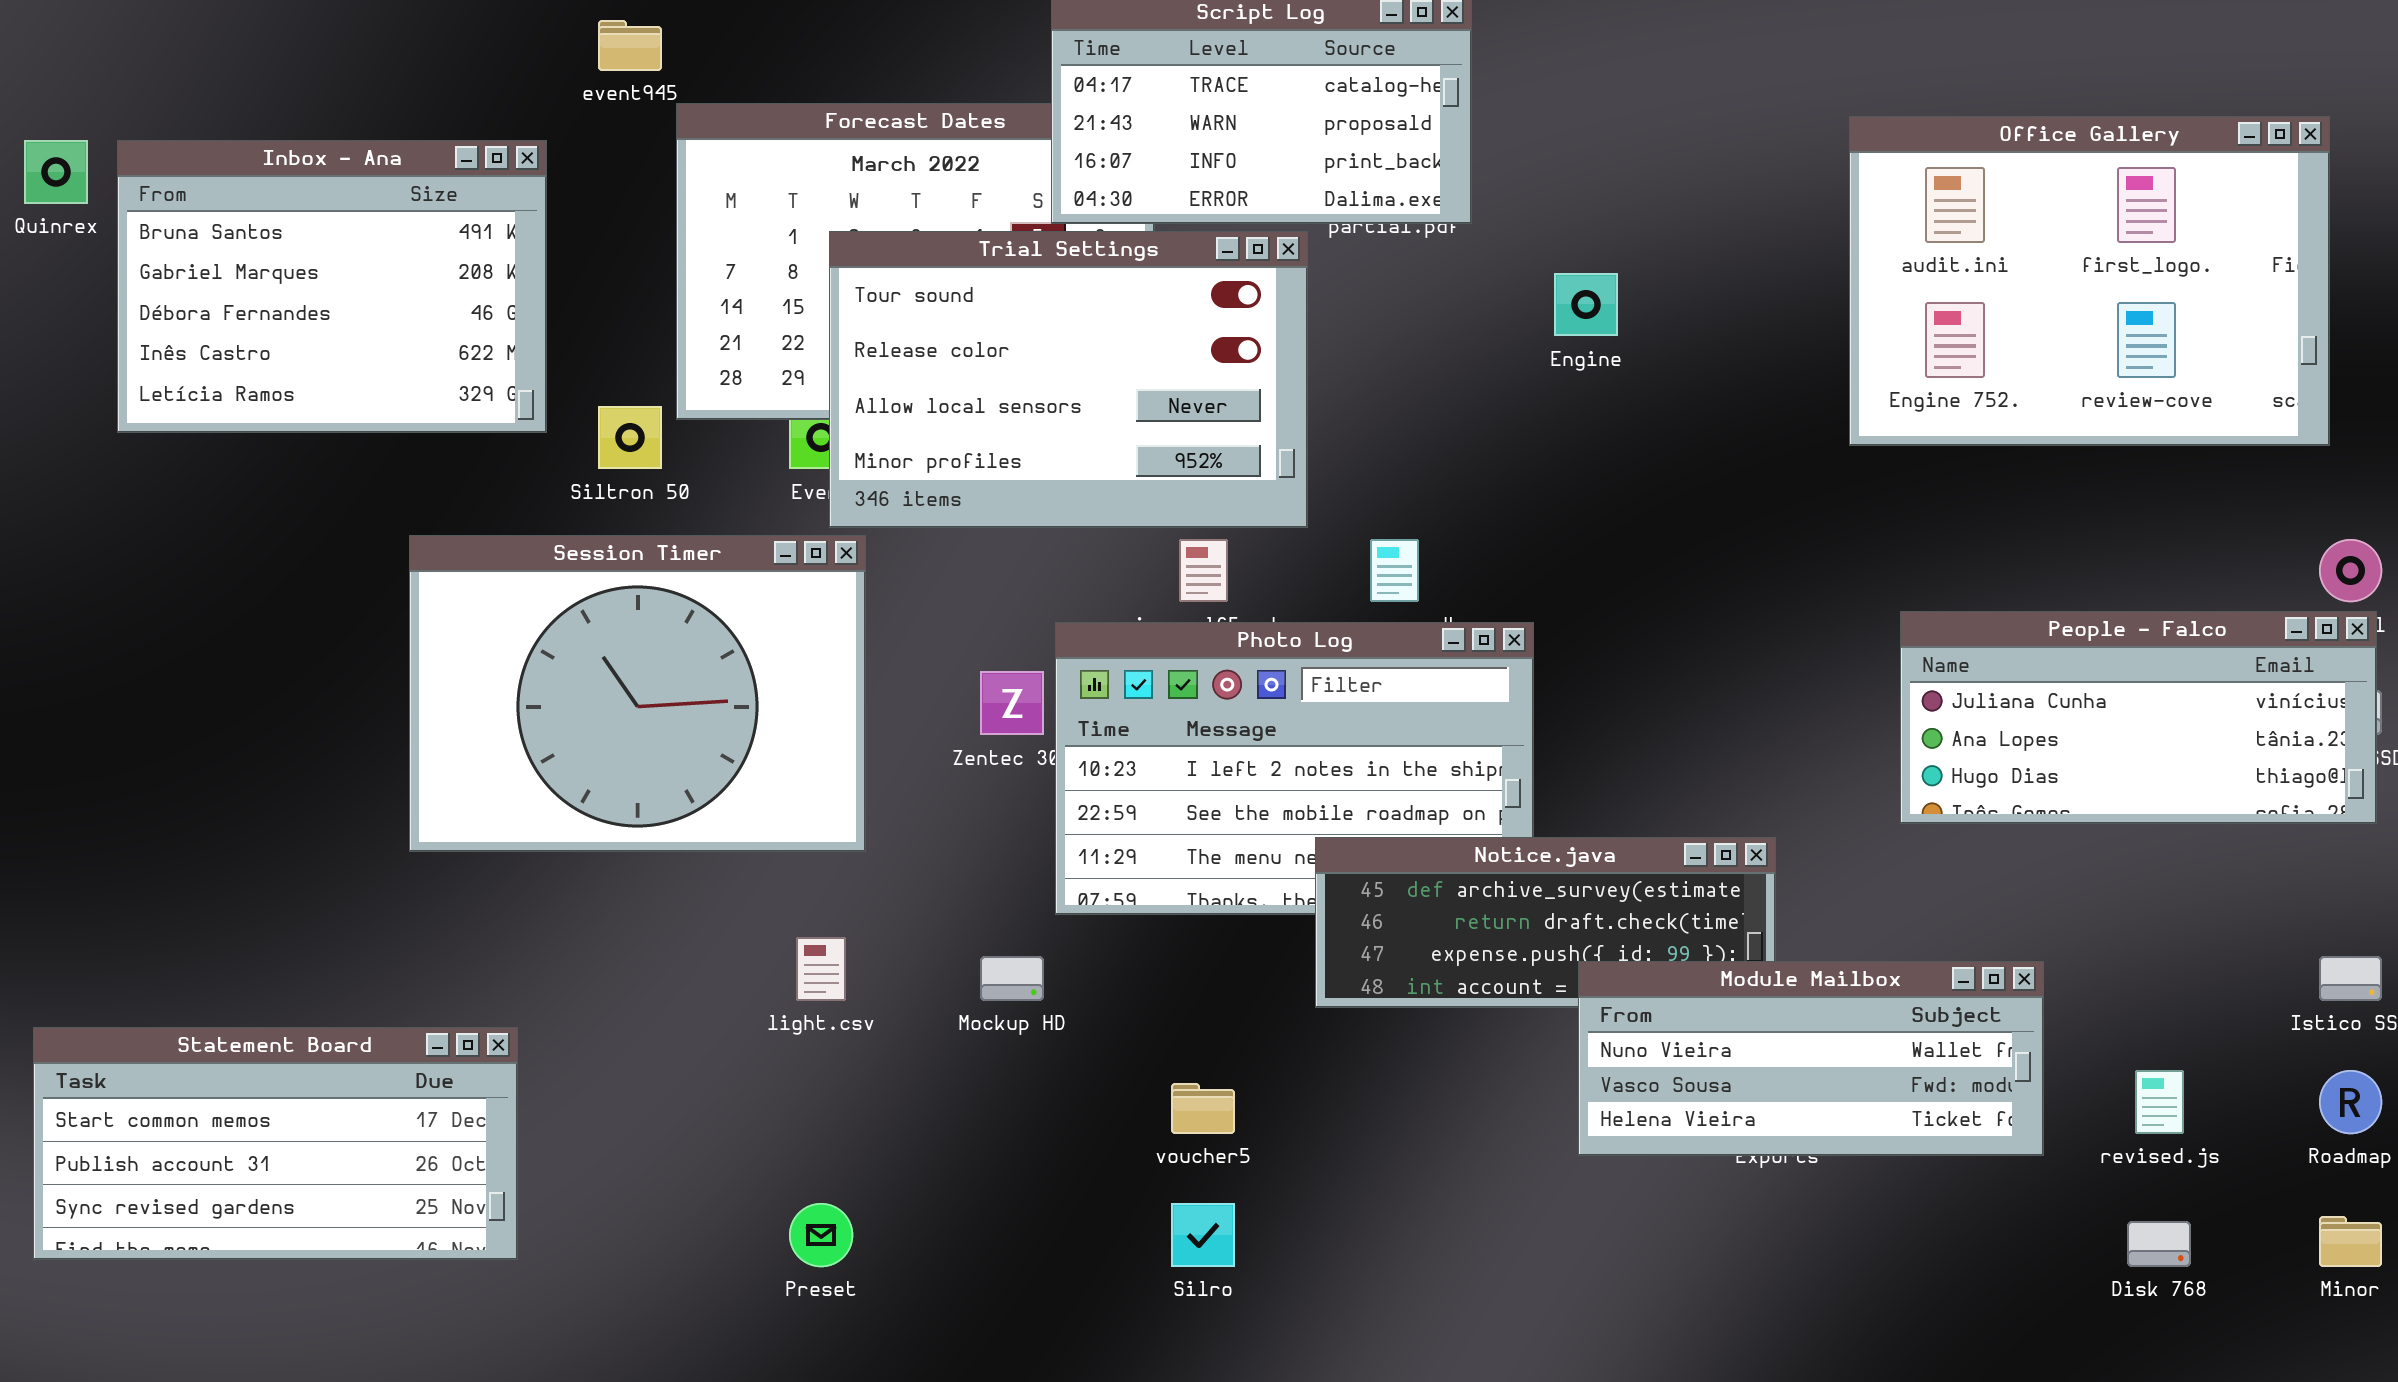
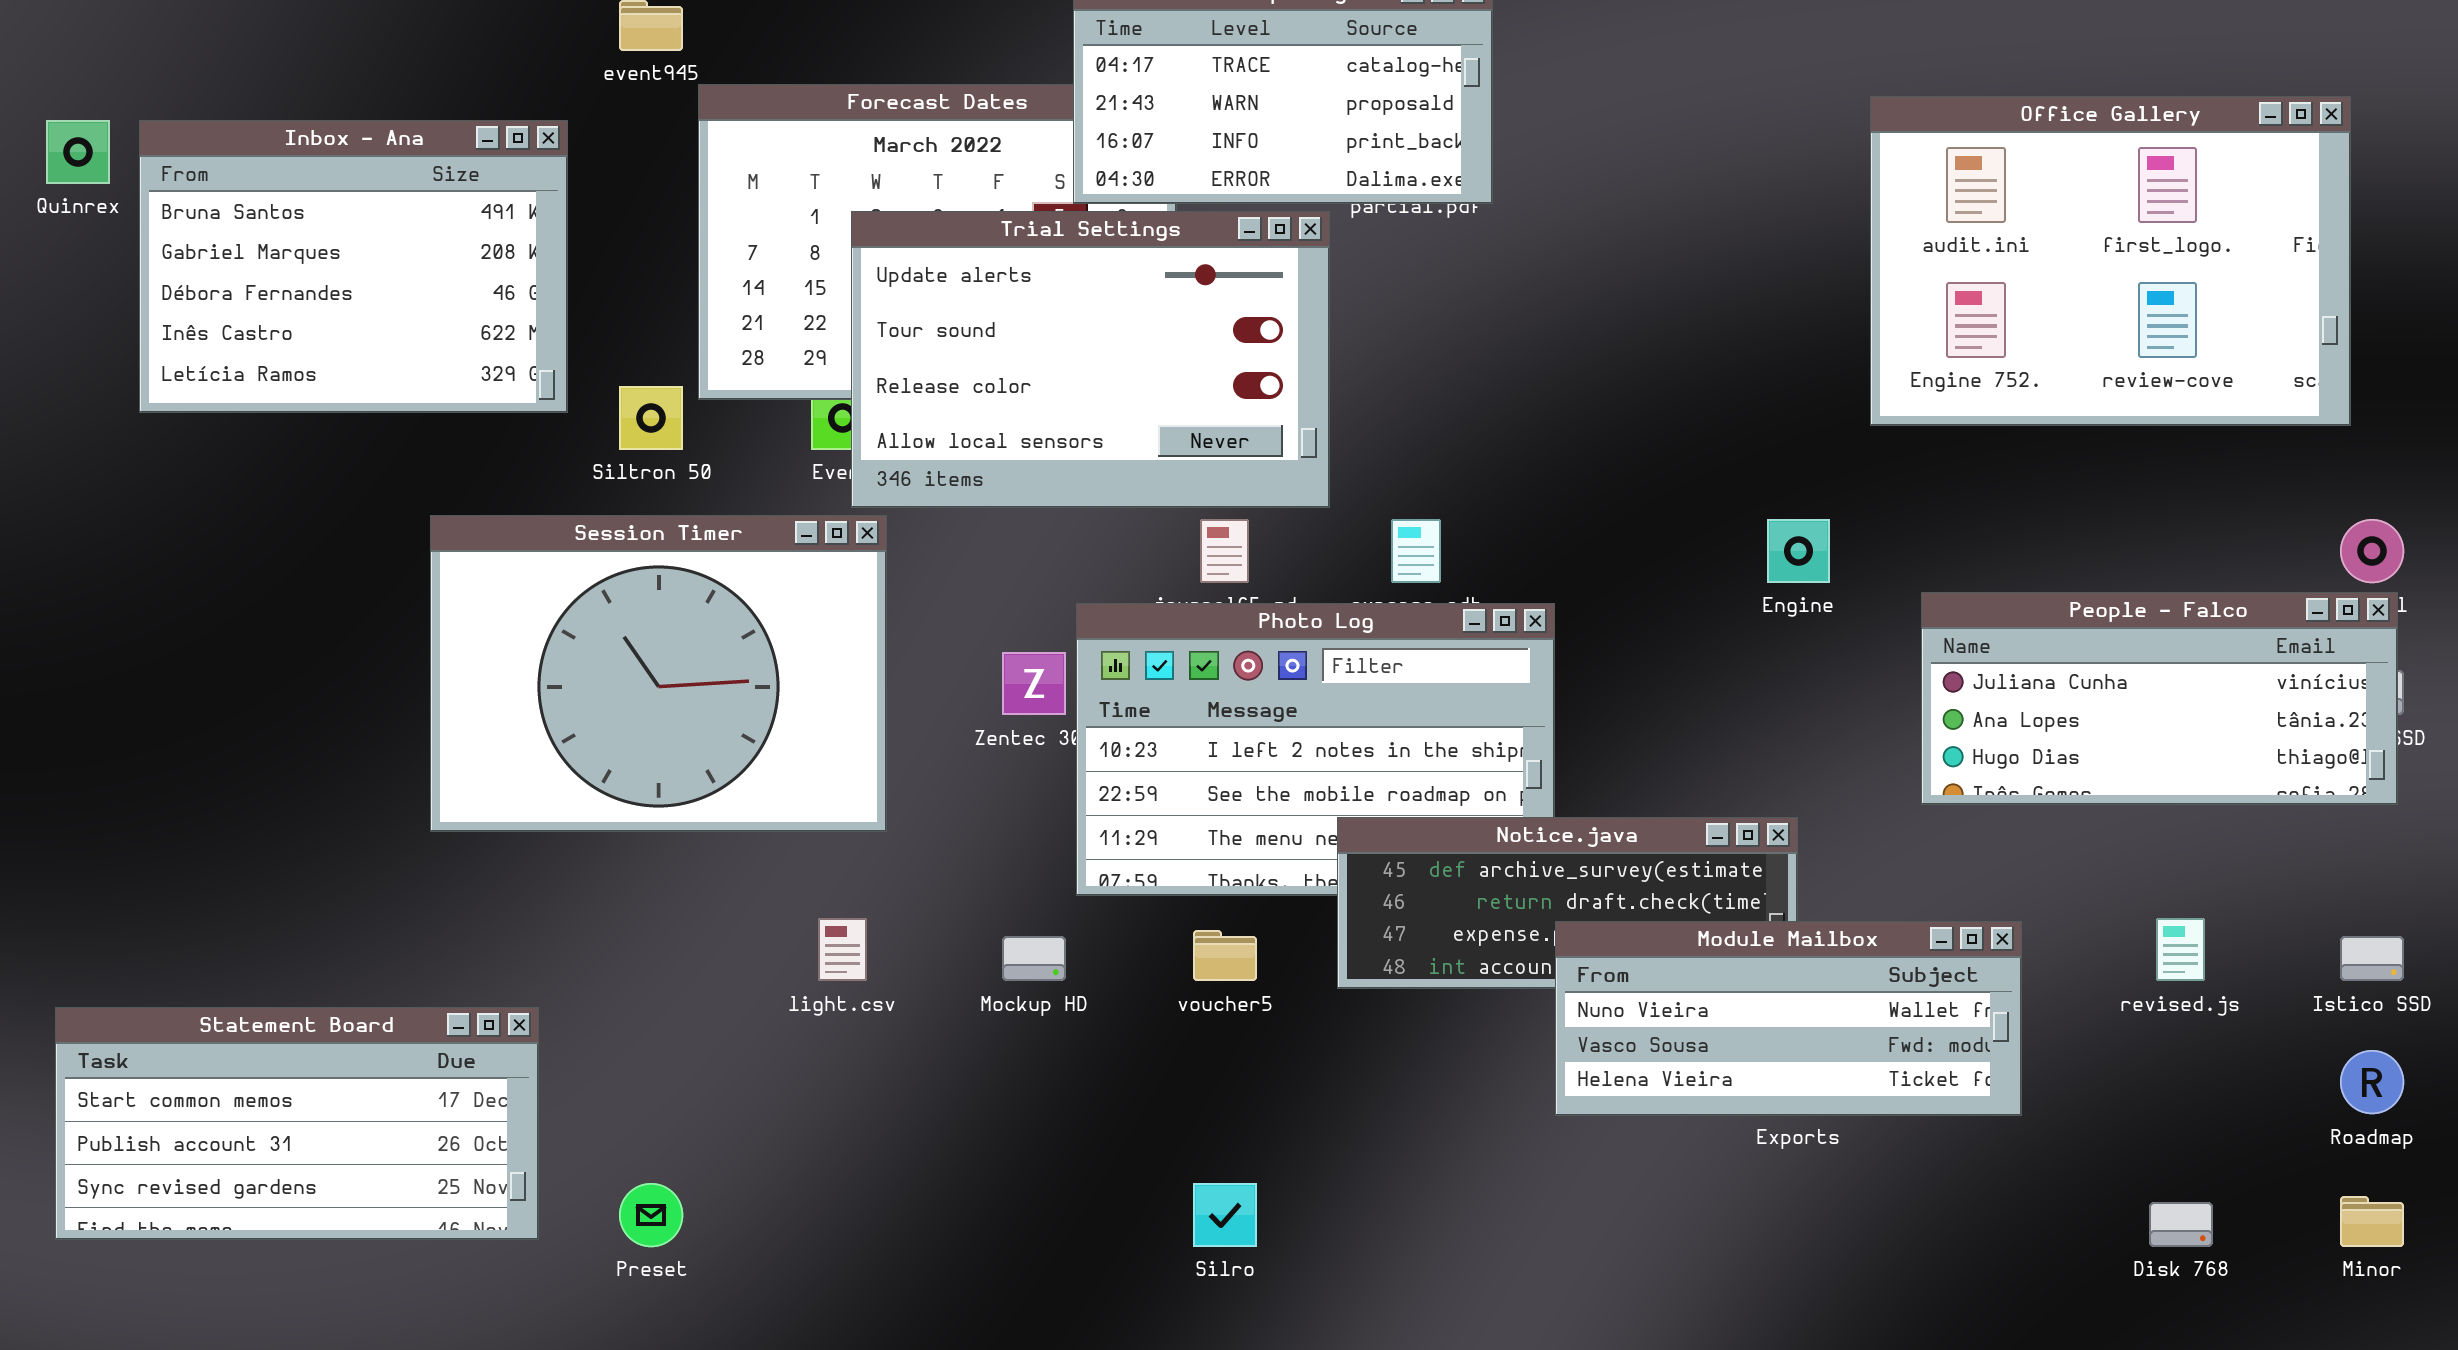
Trial Settings: [829,231,1308,528] -> [851,211,1330,508], scrolled up 1 row
Engine: [1554,273,1618,336] -> [1767,519,1830,583], moved
Module Mailbox: [1578,961,2044,1156] -> [1555,921,2022,1116], moved
revised.js: [2135,1070,2184,1134] -> [2156,918,2205,981], moved
voucher5: [1171,1083,1235,1134] -> [1193,930,1257,981], moved
Preset: [789,1203,853,1267] -> [619,1183,683,1247], moved

